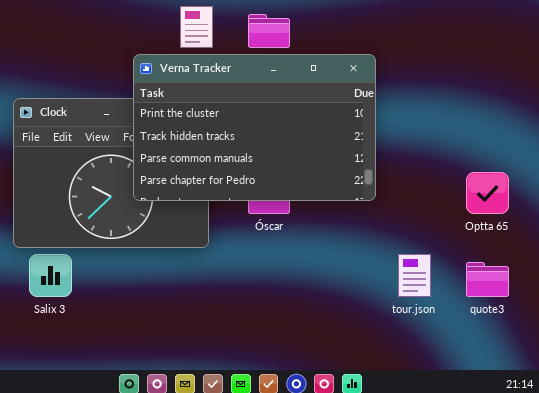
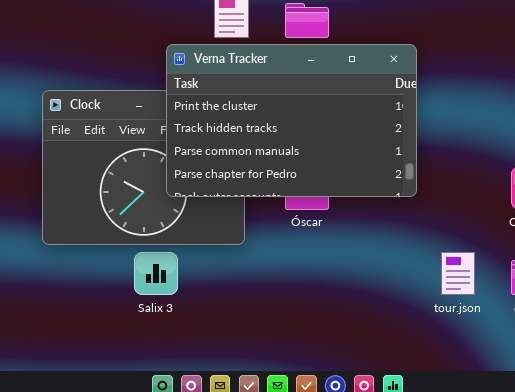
Salix 3: [29,254,72,297] -> [134,252,178,295], moved

